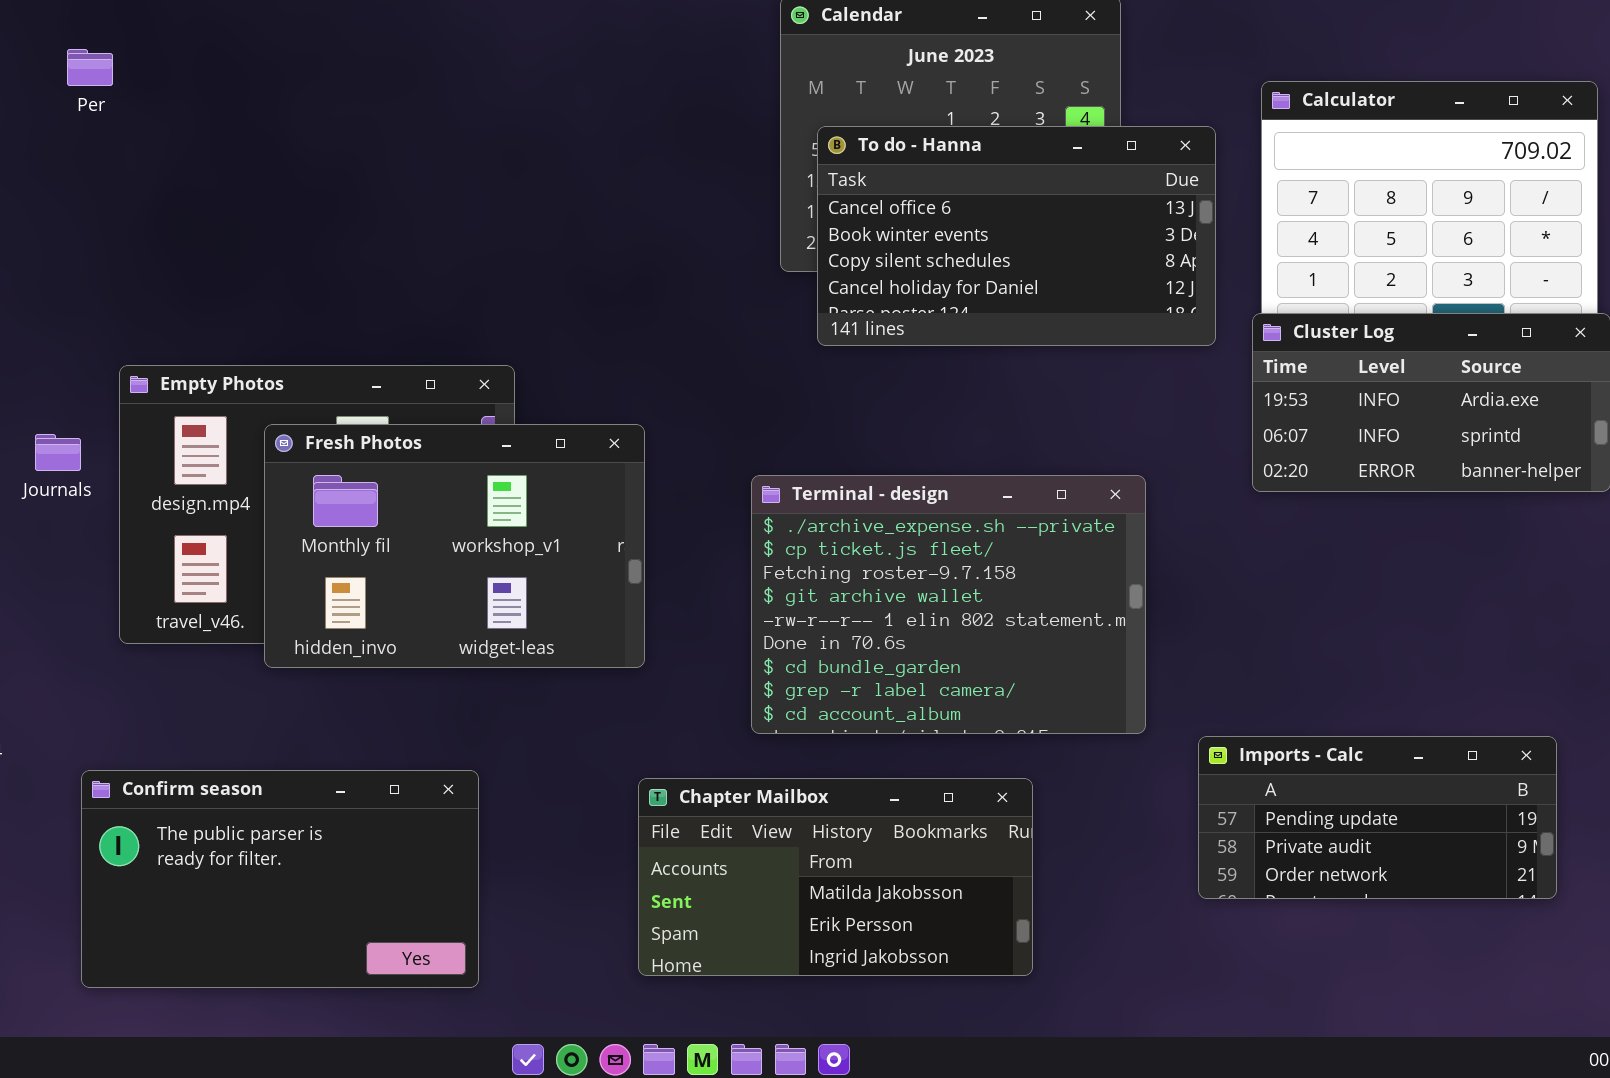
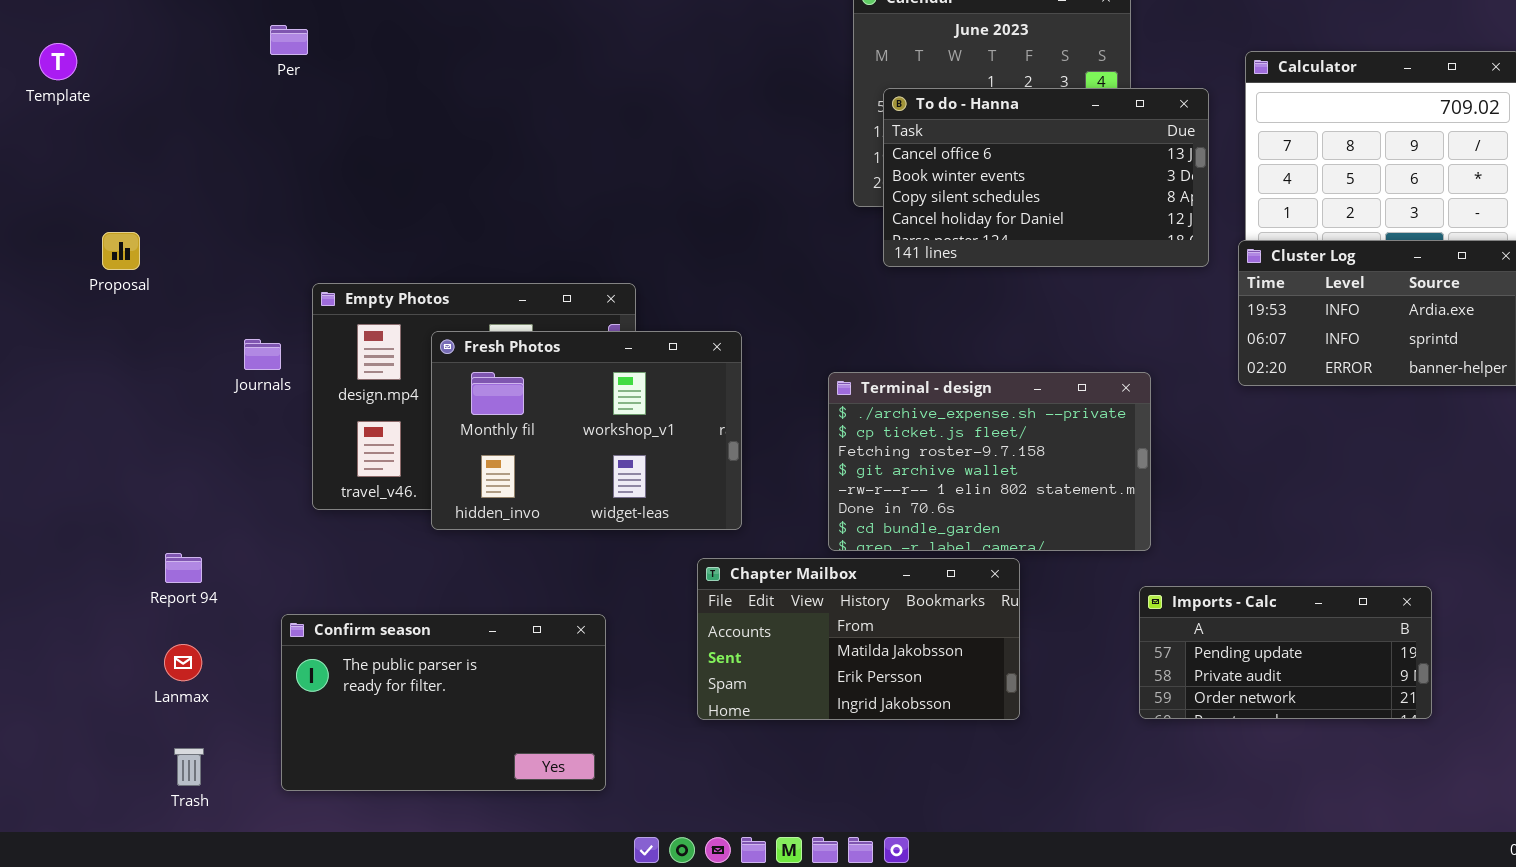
Terminal - design: [751,475,1146,734] -> [828,372,1151,551], resized
Imports - Calc: [1198,736,1557,899] -> [1139,586,1432,719], moved
Chapter Mailbox: [638,778,1033,976] -> [697,558,1020,720], moved

